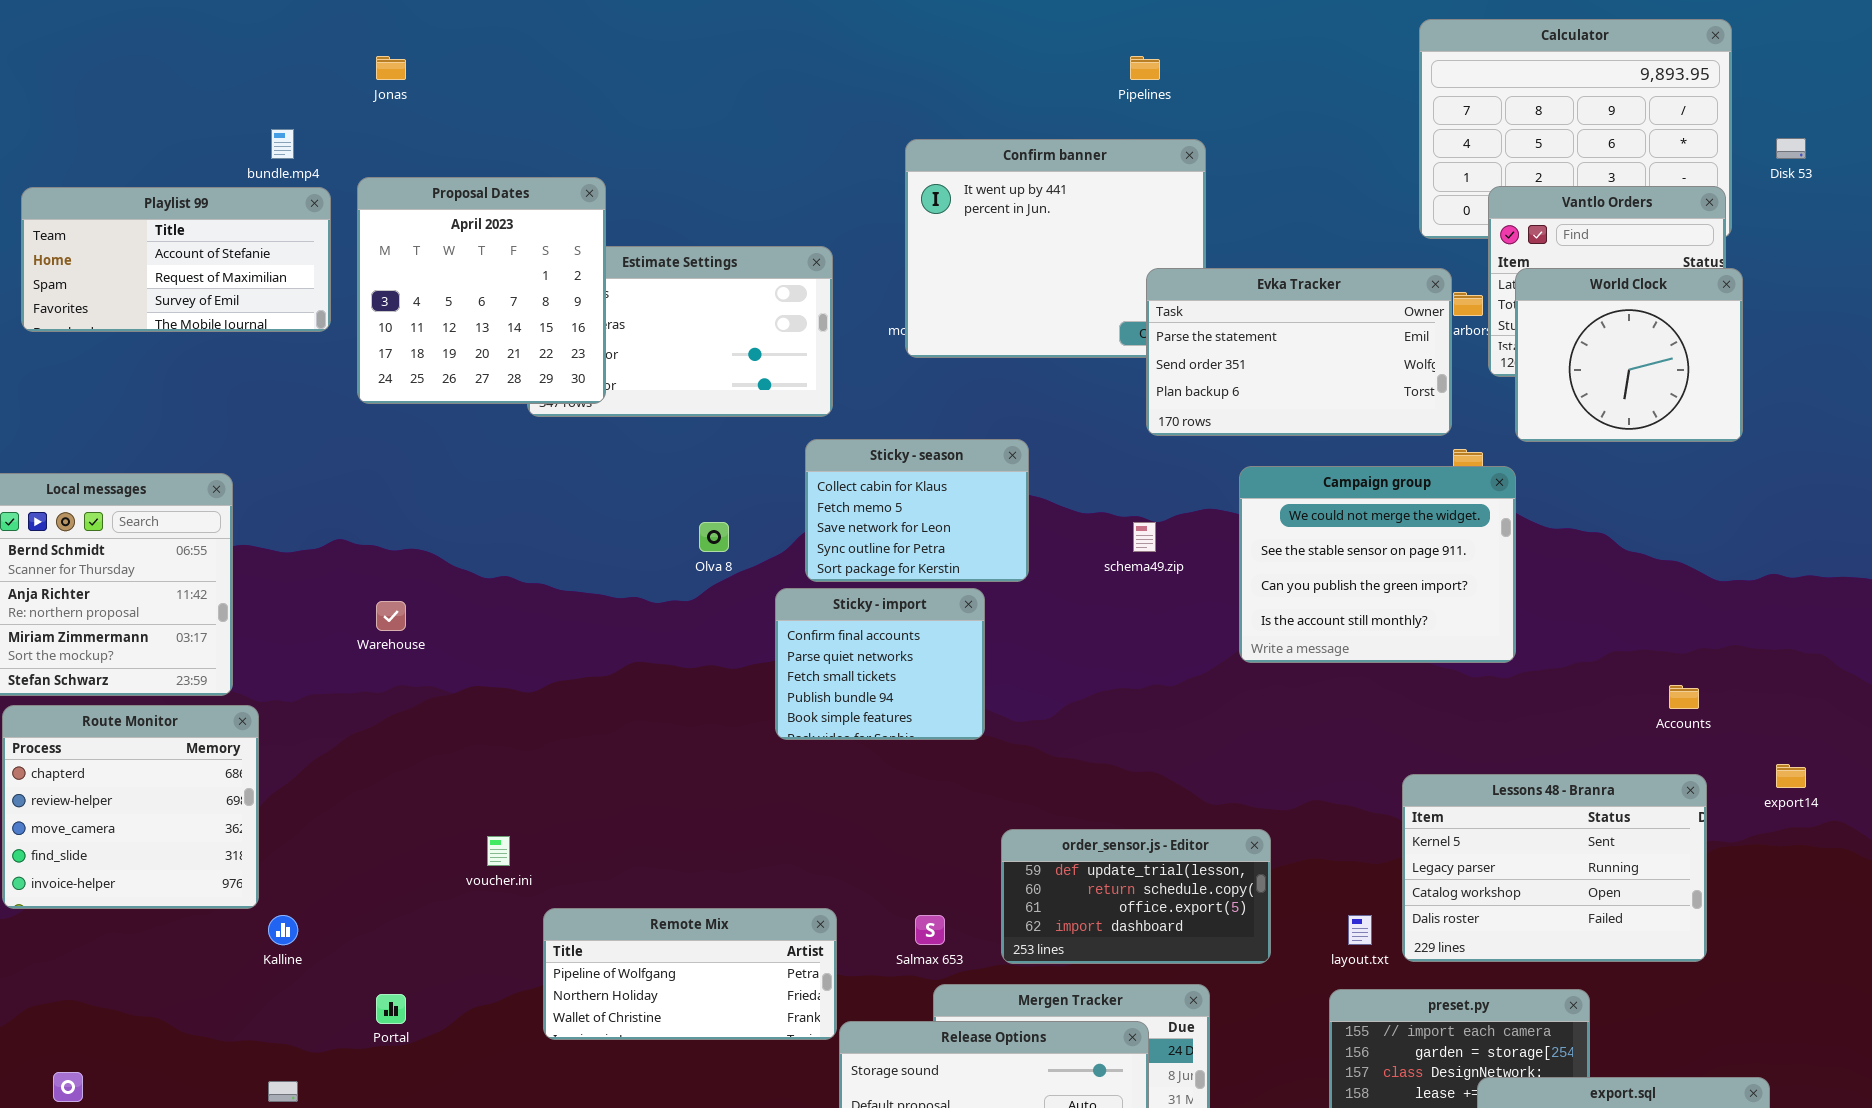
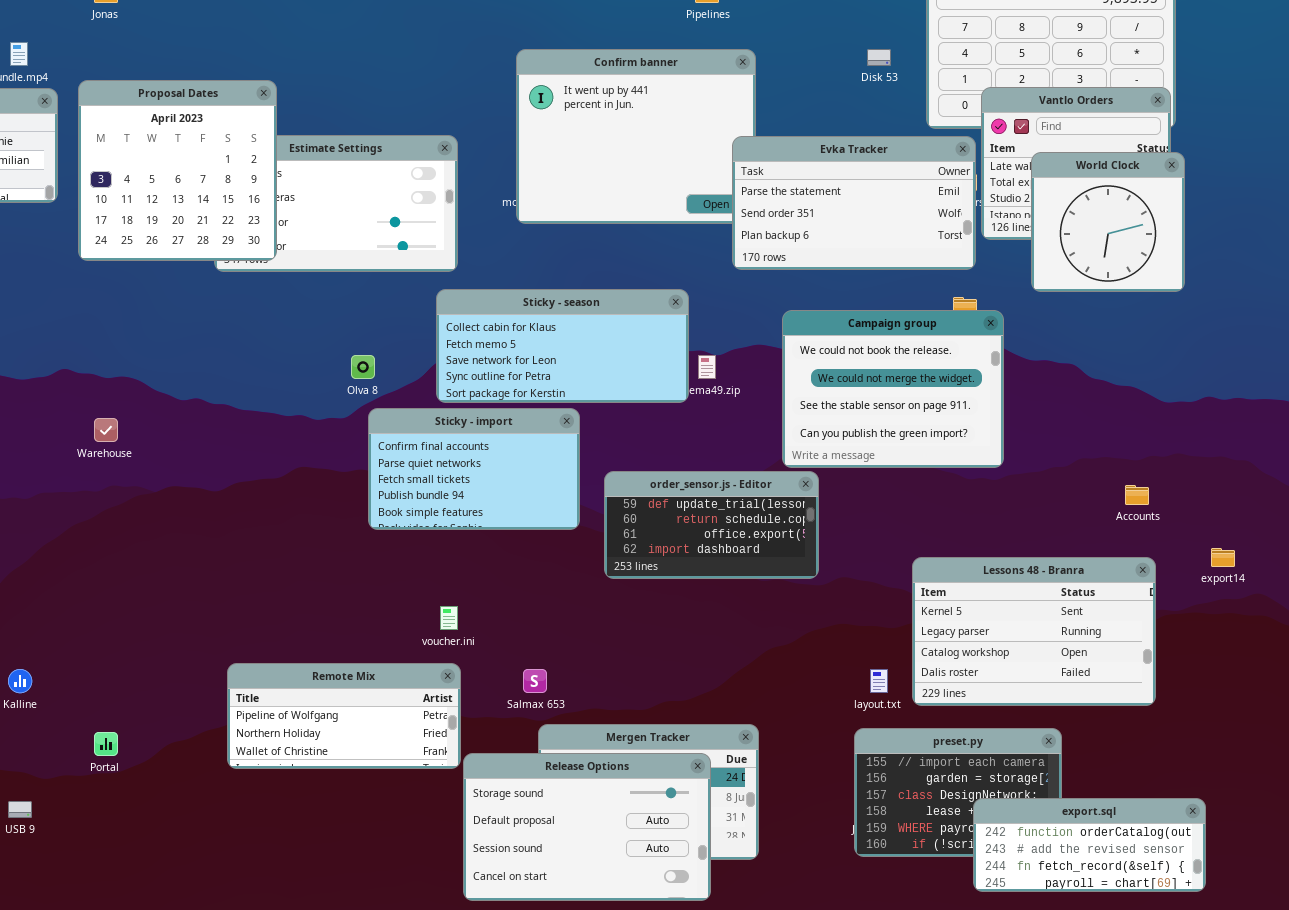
Disk 53: [1776,138,1806,159] -> [867,49,891,66], moved
Evka Tracker: [1146,268,1452,436] -> [732,136,976,270], moved
World Clock: [1515,268,1743,442] -> [1031,152,1185,292], resized
Sticky - season: [805,439,1029,582] -> [436,289,689,403], resized
Campaign group: [1239,466,1516,663] -> [782,310,1004,468], scrolled up 1 row
Sticky - import: [775,588,985,740] -> [368,408,580,530], resized
order_sensor.js - Editor: [1001,829,1271,964] -> [604,471,819,579], moved
voucher.ini: [487,836,510,866] -> [440,606,458,630], moved

